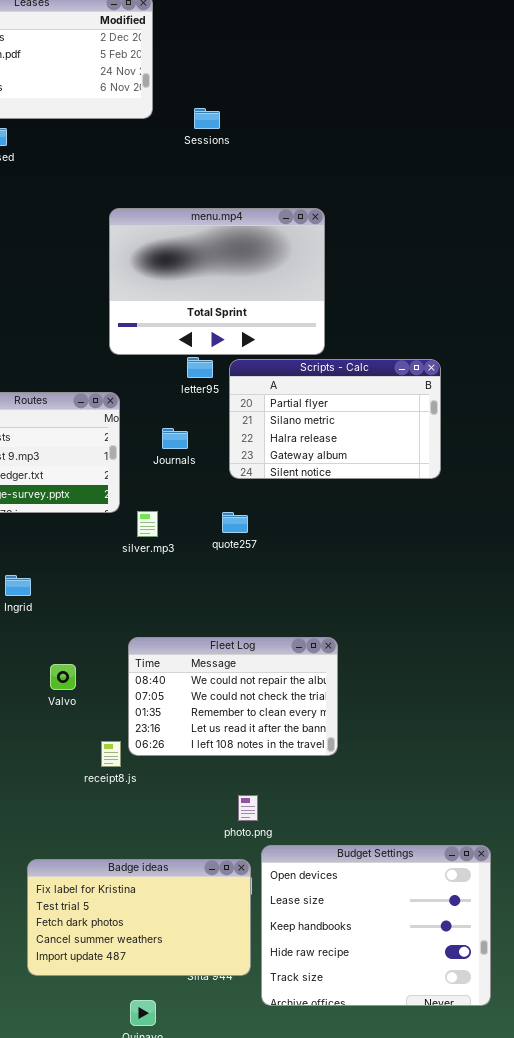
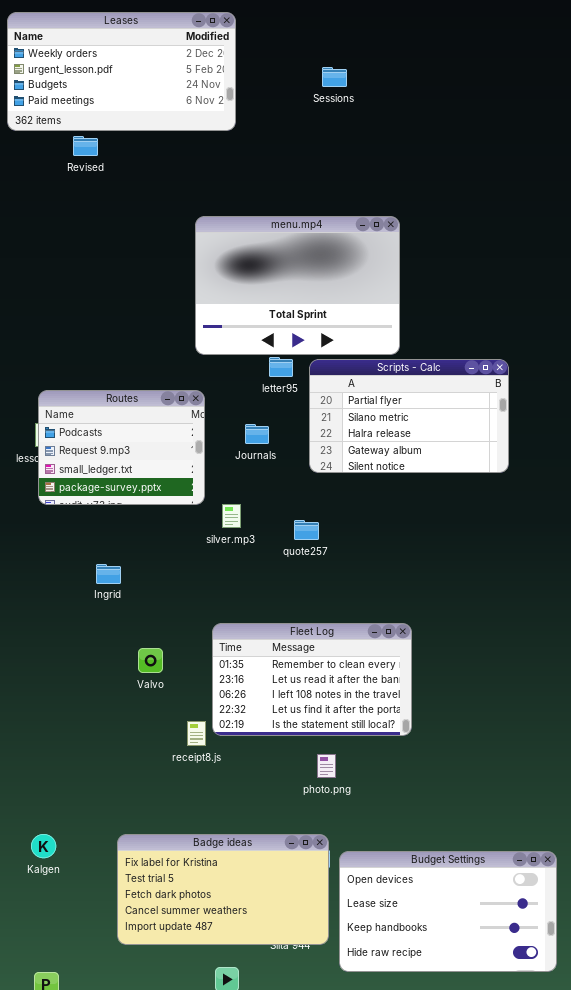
Sessions: [194,108,220,129] -> [322,67,347,87], moved
quote257: [222,512,248,533] -> [294,520,319,540], moved
Fleet Log: [128,637,338,756] -> [212,623,412,736], scrolled down 2 rows
photo.png: [238,795,258,821] -> [317,754,336,778], moved
Budget Settings: [261,845,491,1006] -> [339,851,557,972], resized

